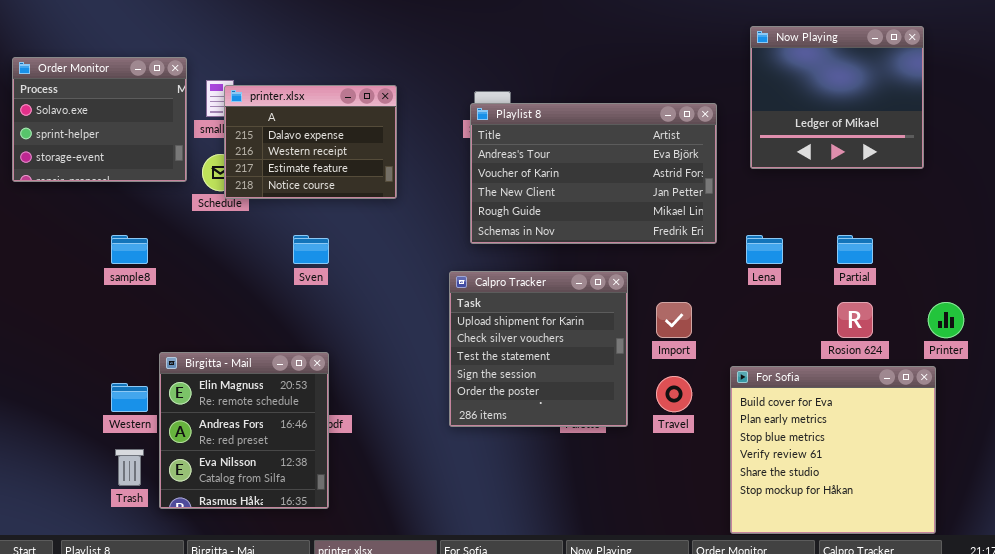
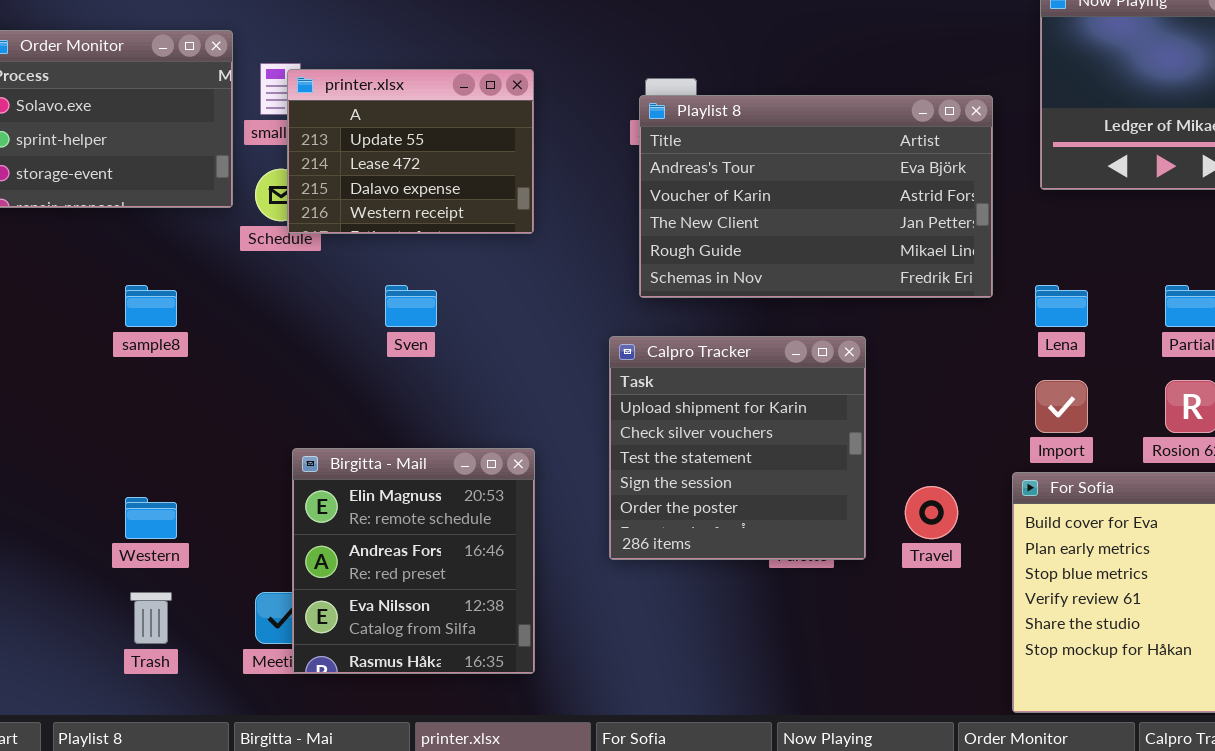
printer.xlsx: [224,85,397,199] -> [287,69,534,234], scrolled up 2 rows
Import: [656,302,692,338] -> [1035,380,1088,433], moved
Birgitta - Mail: [159,352,329,509] -> [292,448,535,674], moved

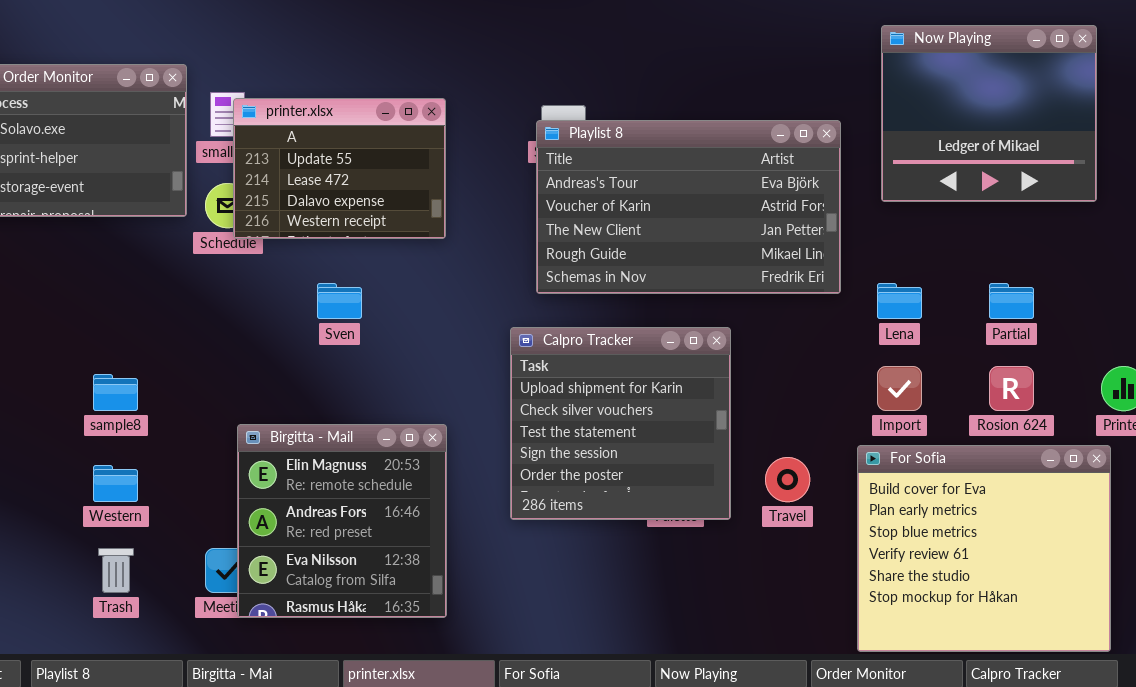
sample8: [125,285,177,327] -> [93,374,138,411], moved

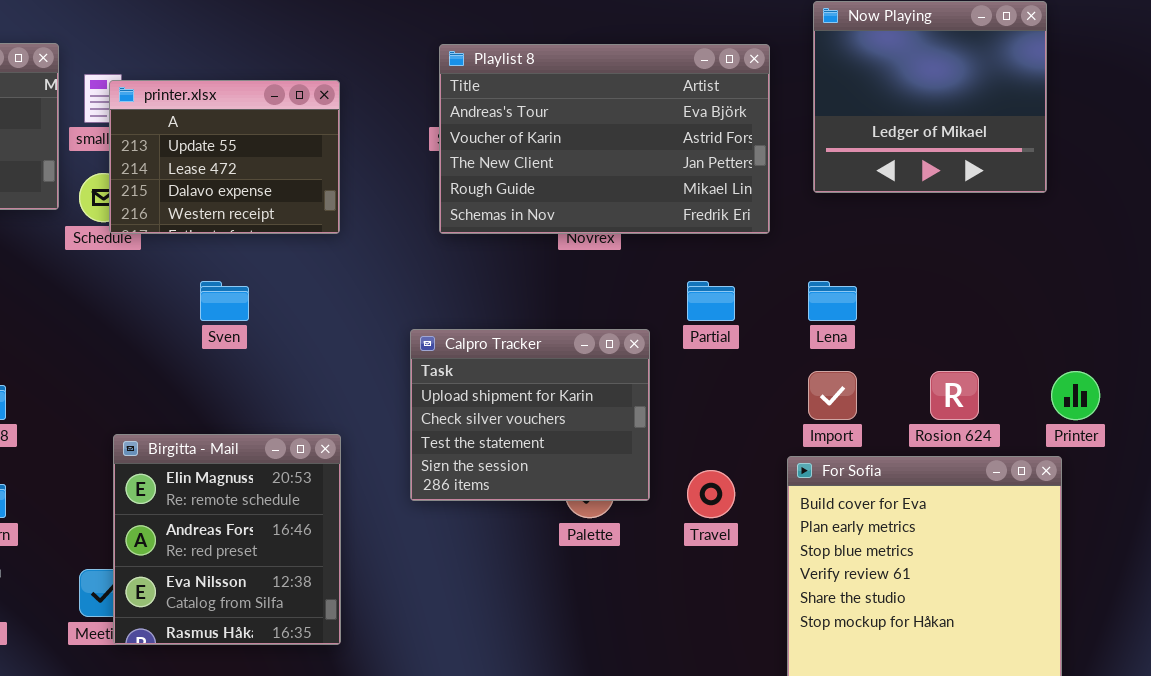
Playlist 8: [536,120,841,294] -> [439,44,770,234], moved
Partial: [989,283,1034,319] -> [687,281,735,321], moved
Calpro Tracker: [510,327,731,520] -> [410,329,650,501], resized

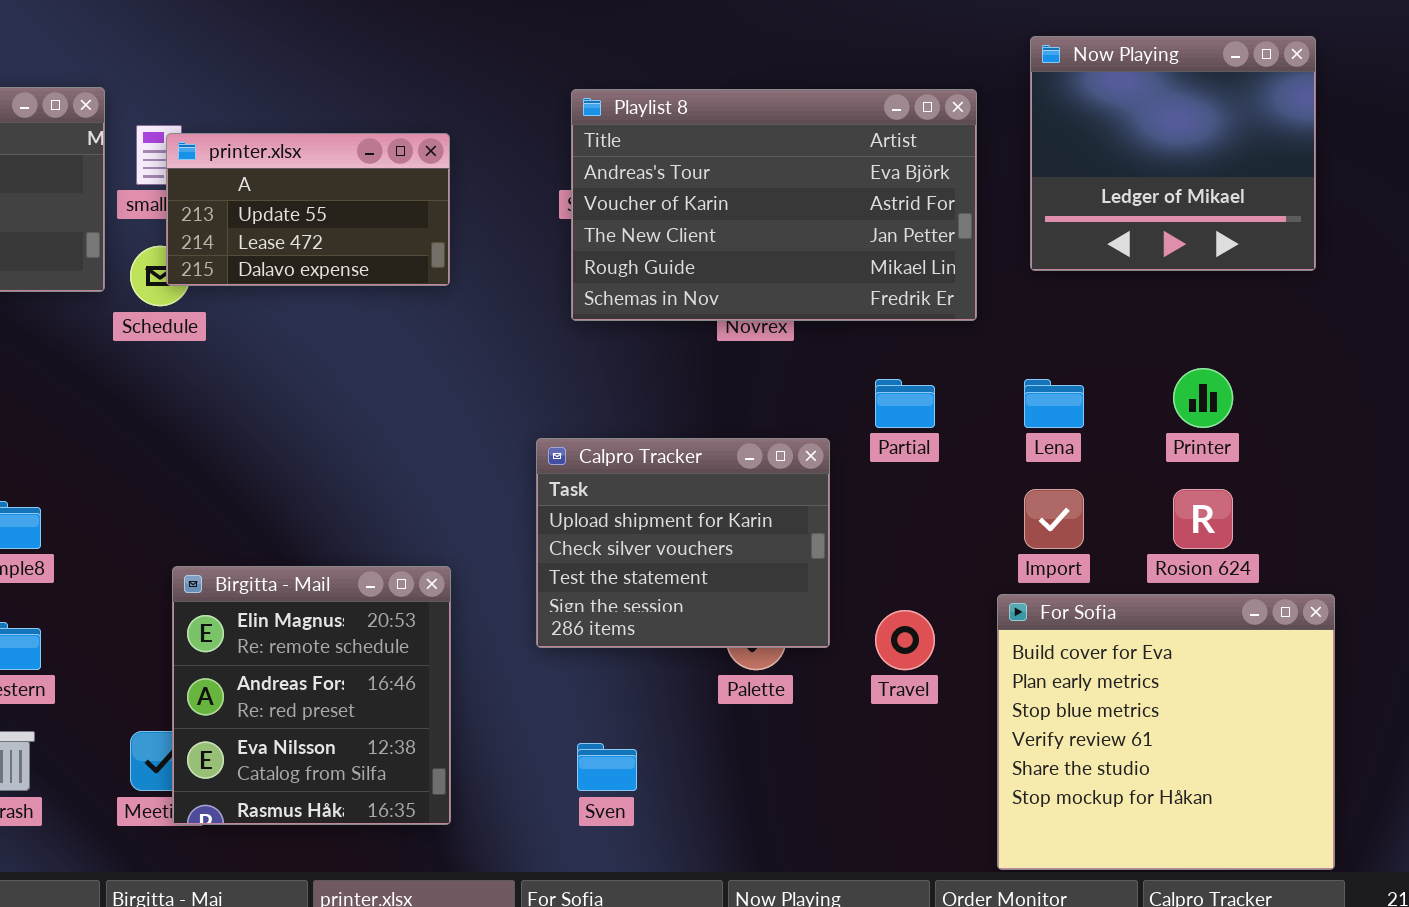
printer.xlsx: [109,80,340,234] -> [166,133,450,286], resized
Sven: [200,281,249,321] -> [577,743,637,791], moved
Printer: [1051,371,1100,420] -> [1173,368,1233,428], moved

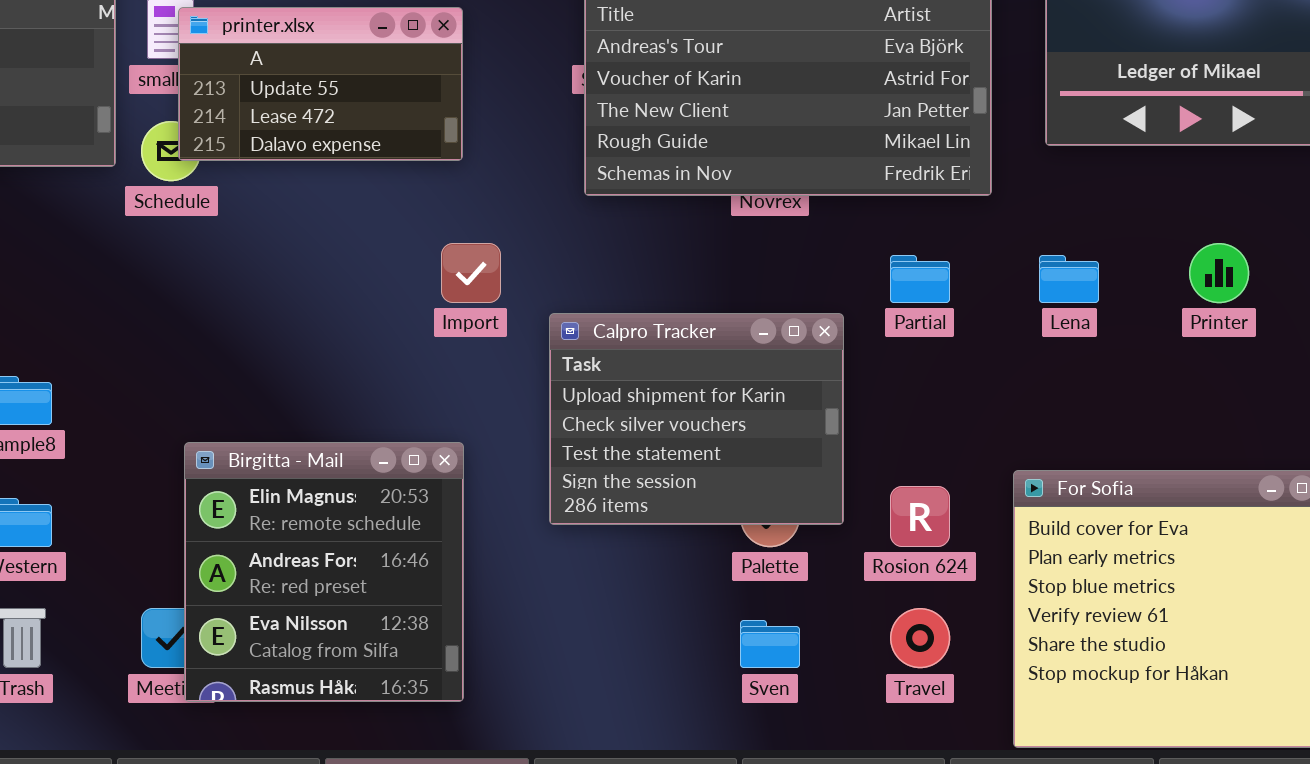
Import: [1024,489,1084,549] -> [441,243,501,303], moved
Rosion 624: [1173,489,1233,549] -> [890,486,950,547], moved
Travel: [875,610,935,670] -> [890,608,950,668], moved
Sven: [577,743,637,791] -> [740,620,800,668], moved

